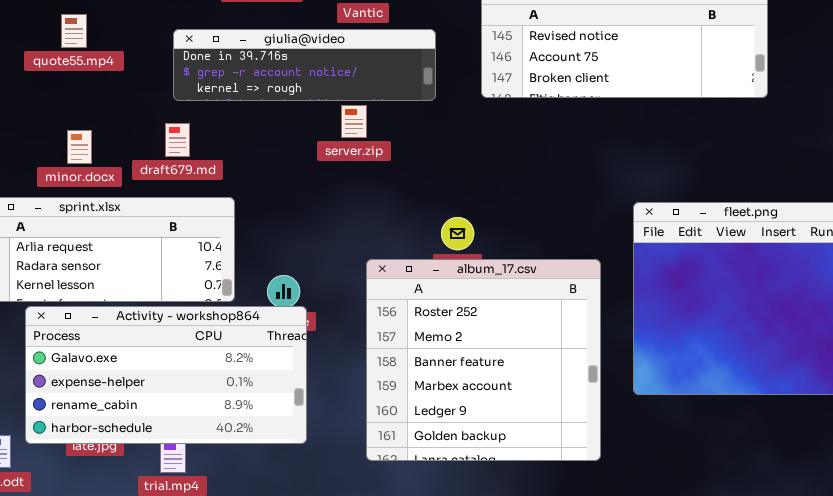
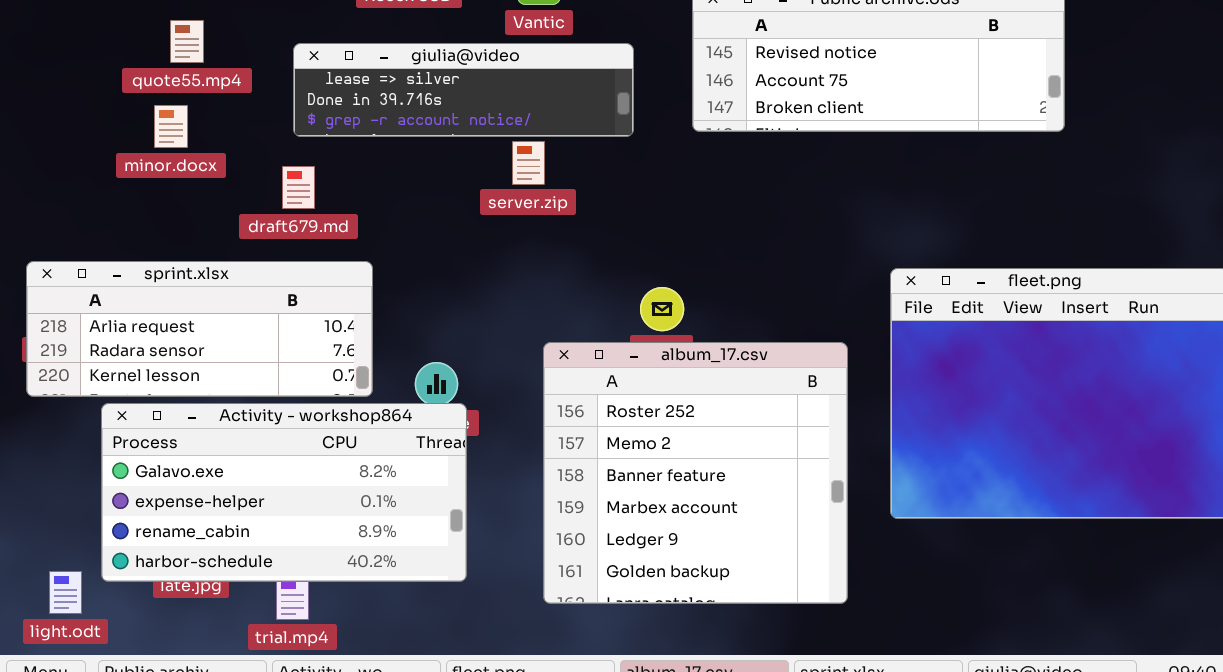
quote55.mp4: [61,14,87,48] -> [170,20,204,63], moved
giulia@video: [173,29,436,101] -> [293,43,634,137], scrolled up 1 row
minor.docx: [67,130,92,164] -> [154,105,188,148], moved

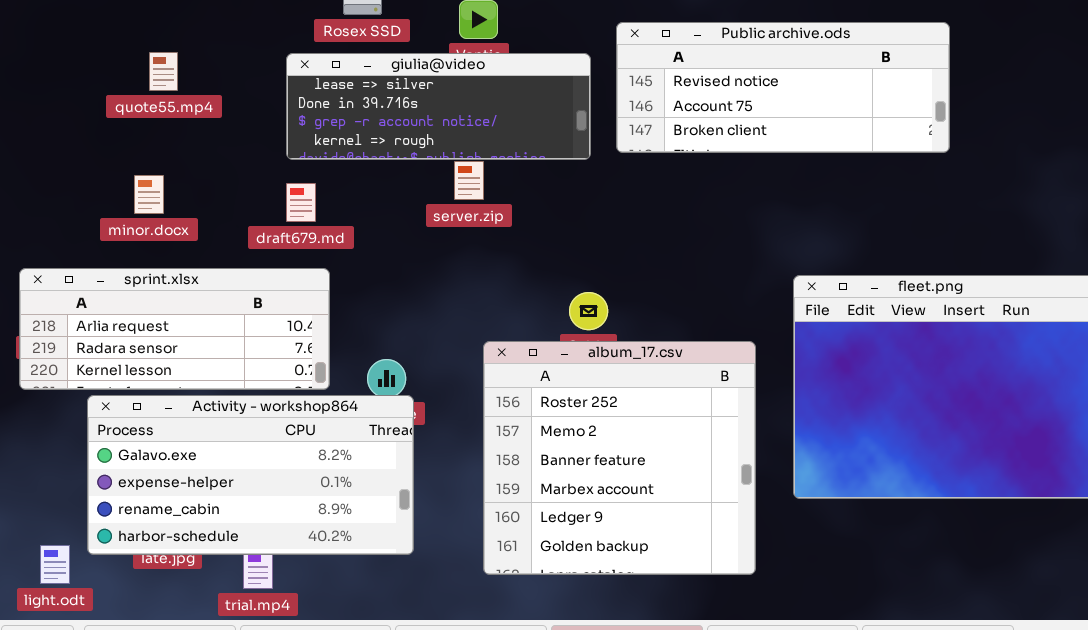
giulia@video: [293,43,634,137] -> [286,53,591,160], moved, resized
minor.docx: [154,105,188,148] -> [134,175,164,214], moved
draft679.md: [282,166,315,209] -> [286,183,316,222], moved

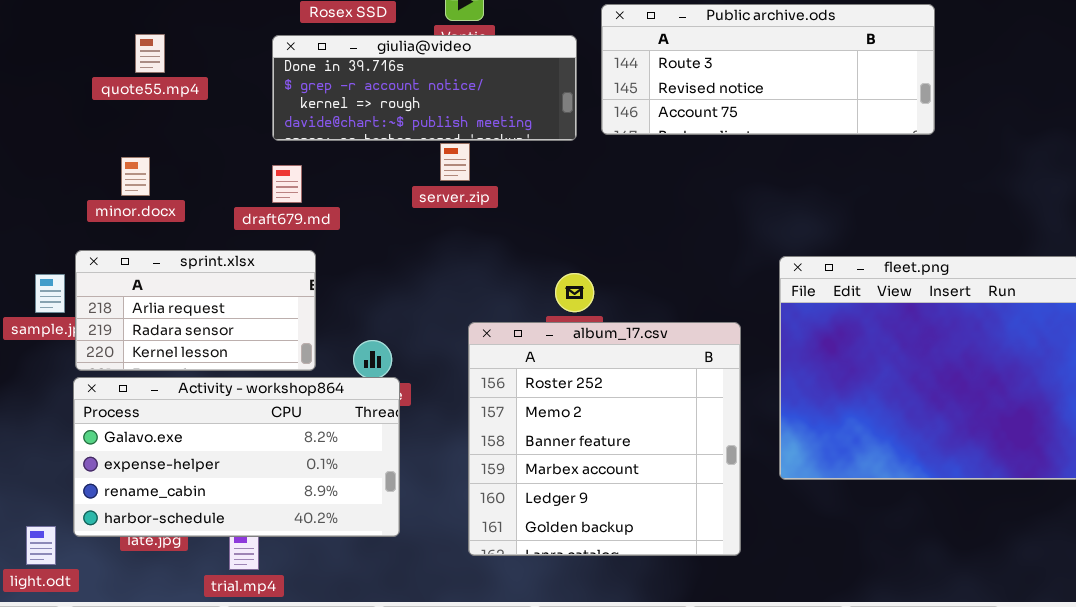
Public archive.ods: [616,22,950,153] -> [601,4,935,135], scrolled up 1 row
giulia@video: [286,53,591,160] -> [272,35,577,141], scrolled down 1 row
sprint.xlsx: [19,268,330,390] -> [75,250,316,371], resized

